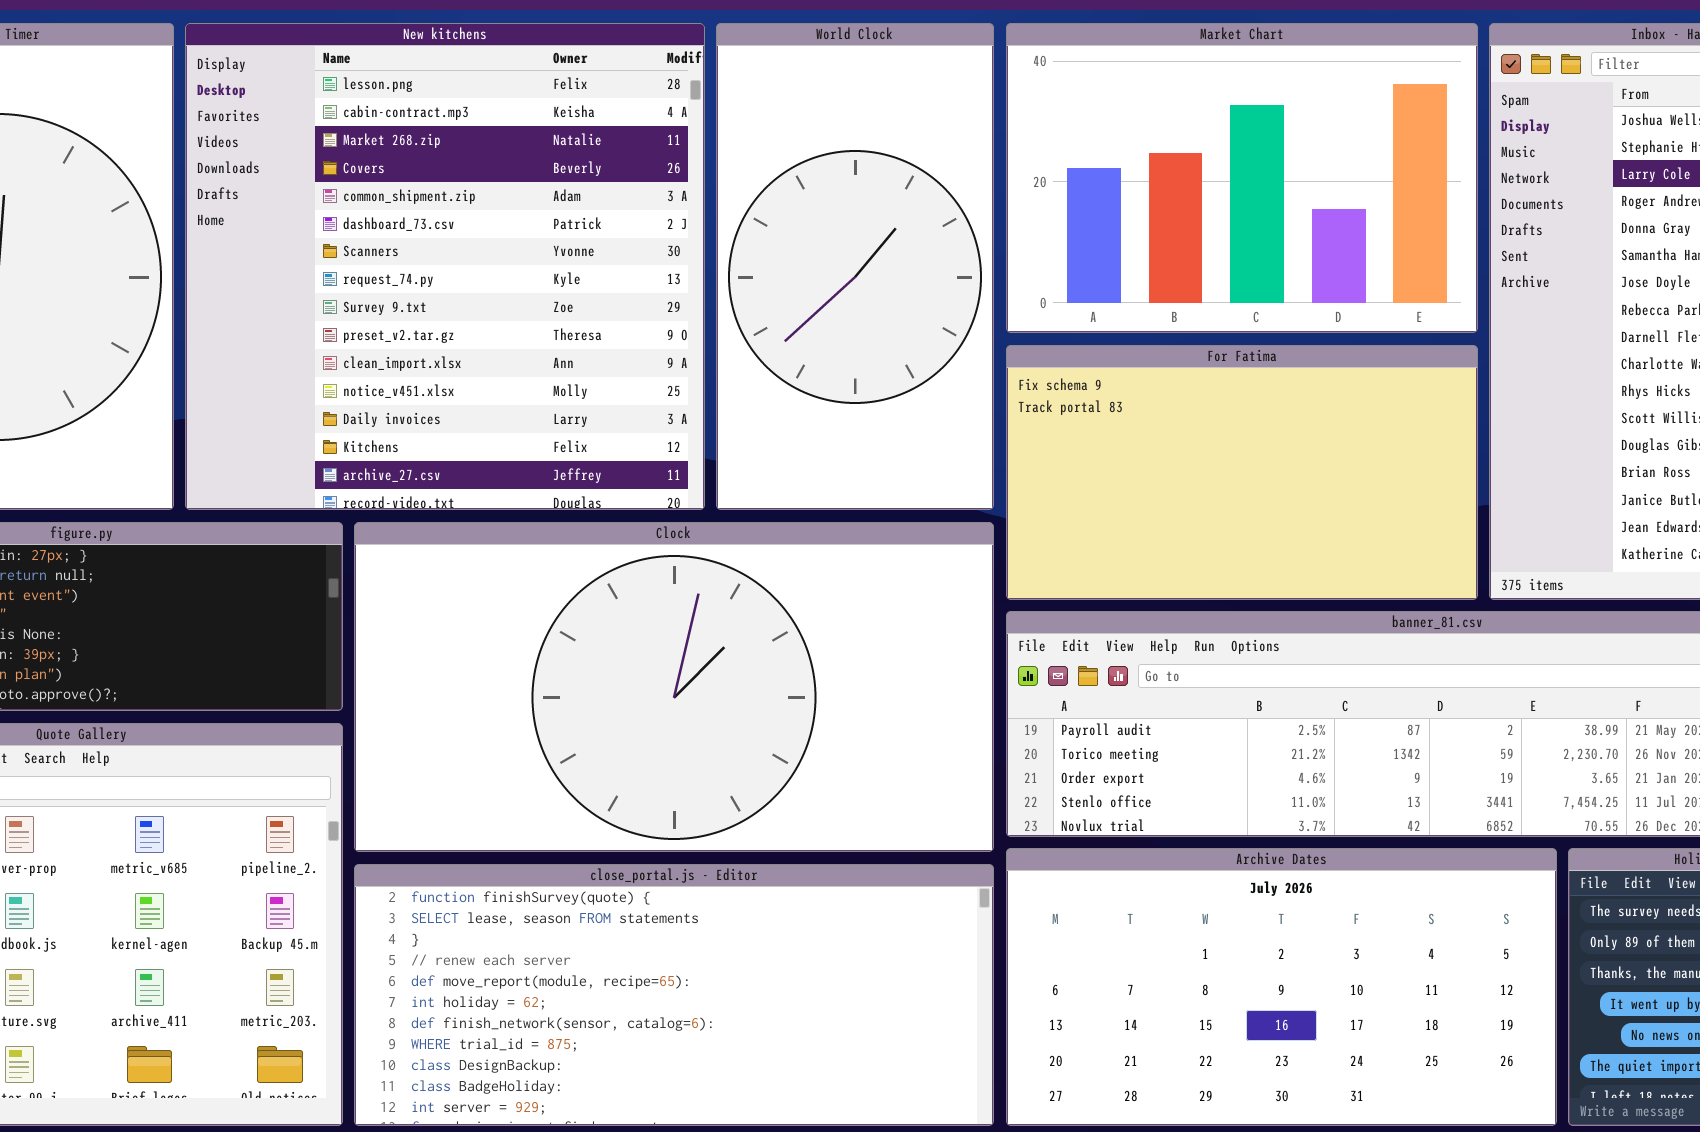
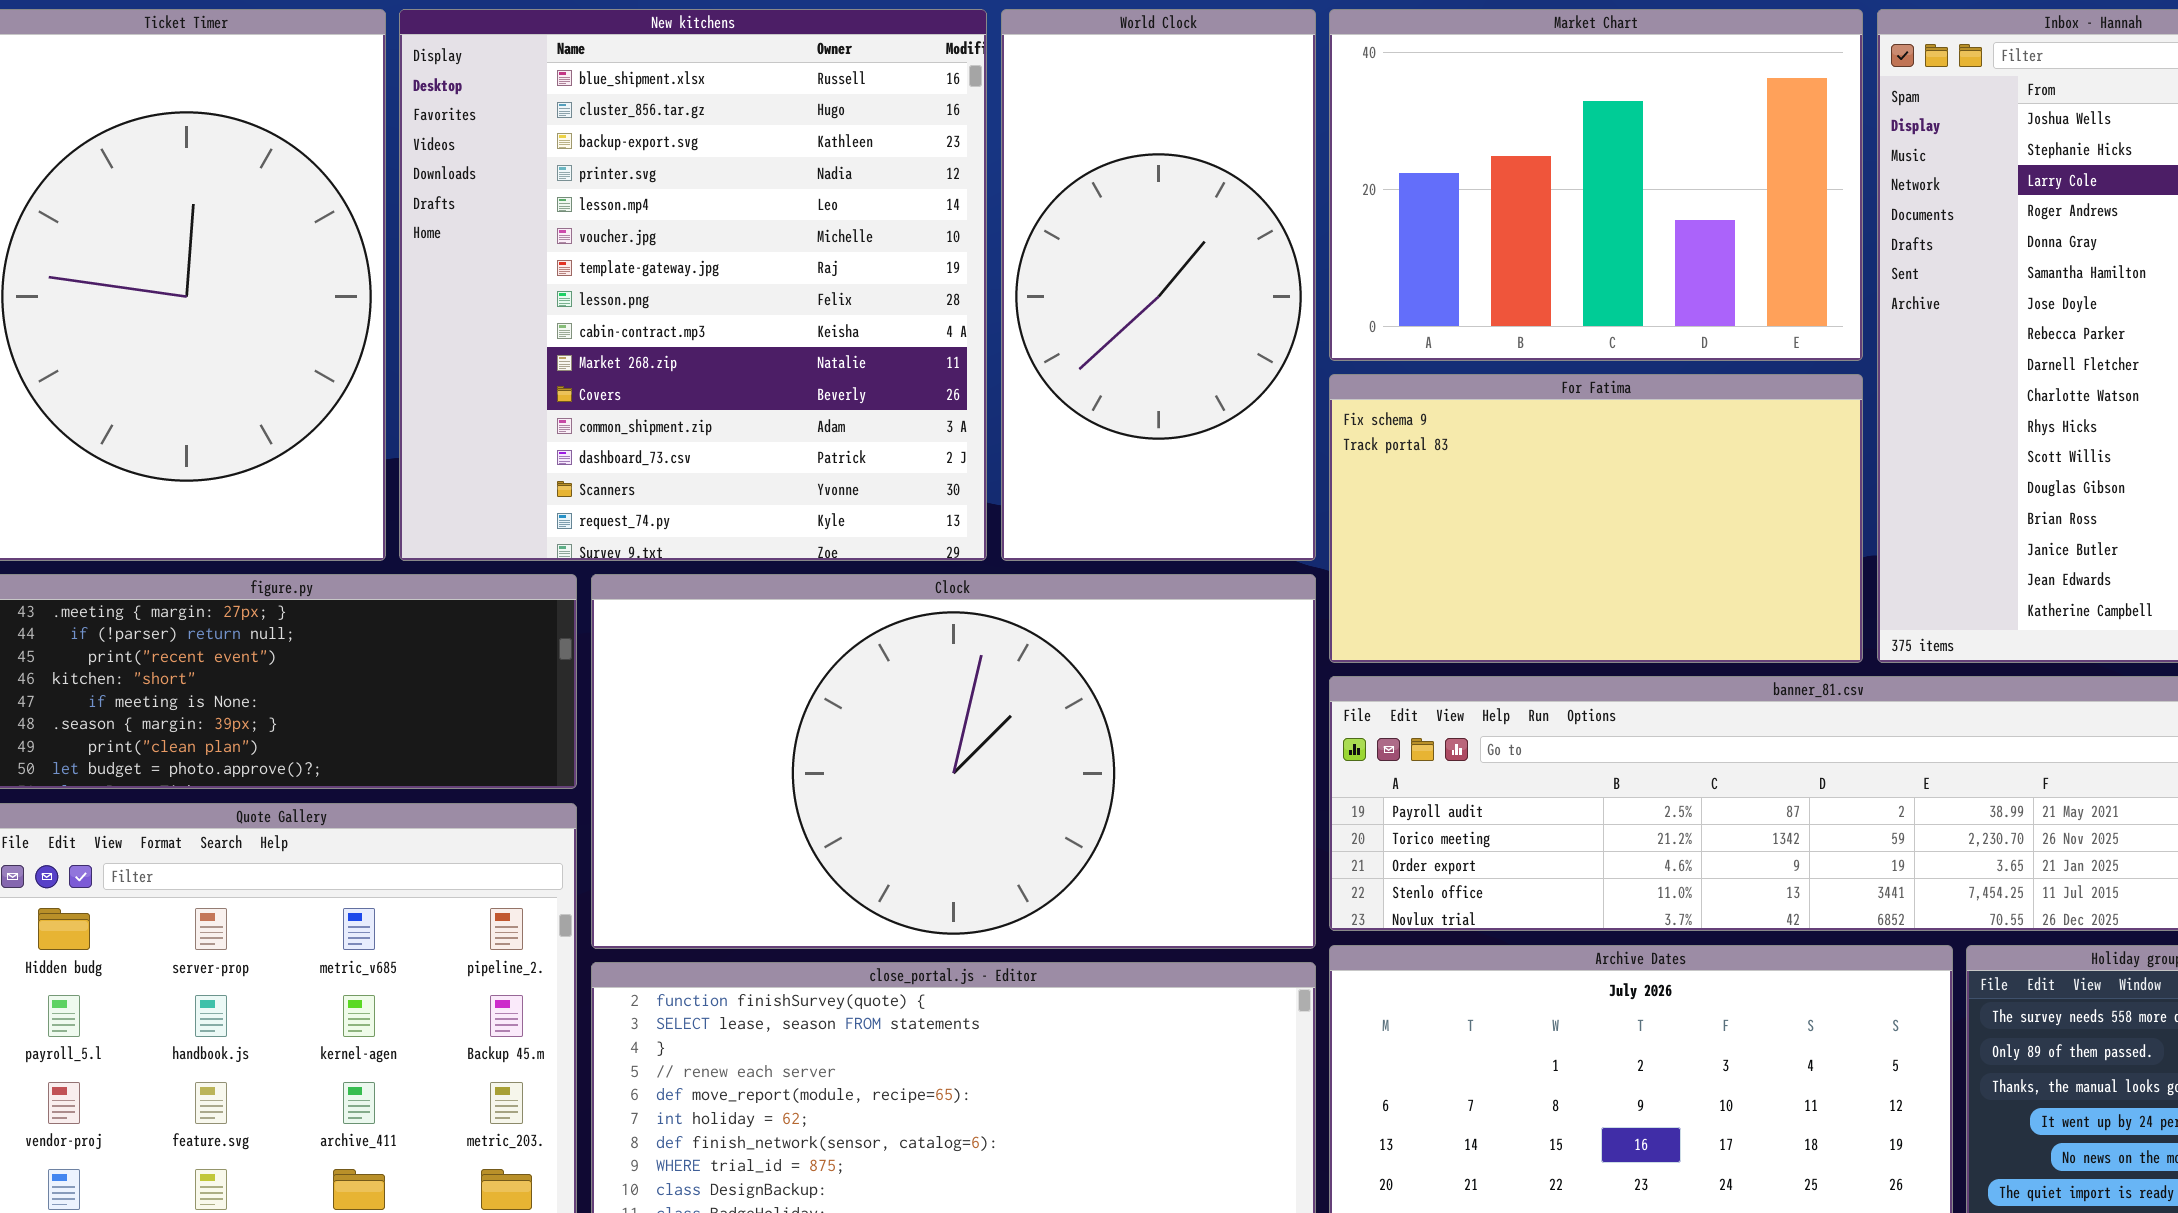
New kitchens: [185,23,705,510] -> [399,9,987,561], scrolled up 7 rows

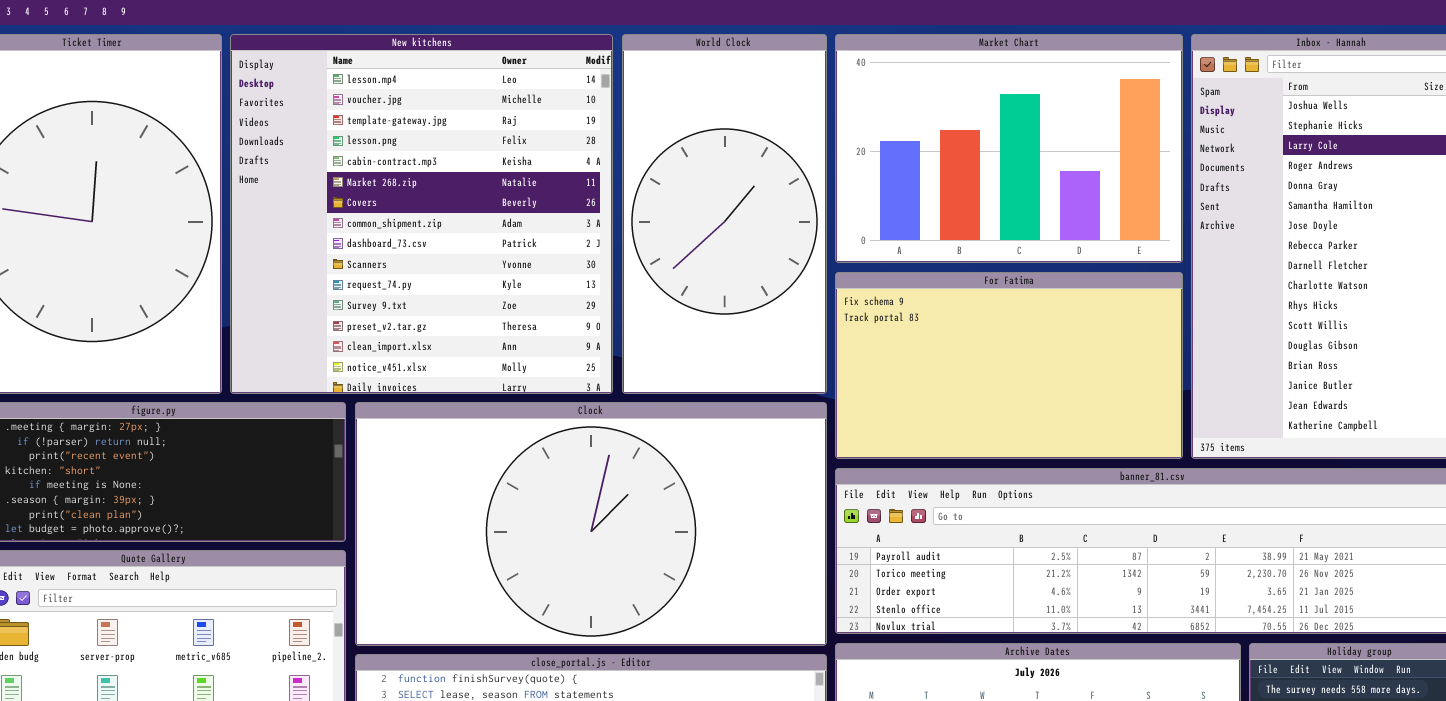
New kitchens: [399,9,987,561] -> [230,34,613,394], scrolled down 4 rows

